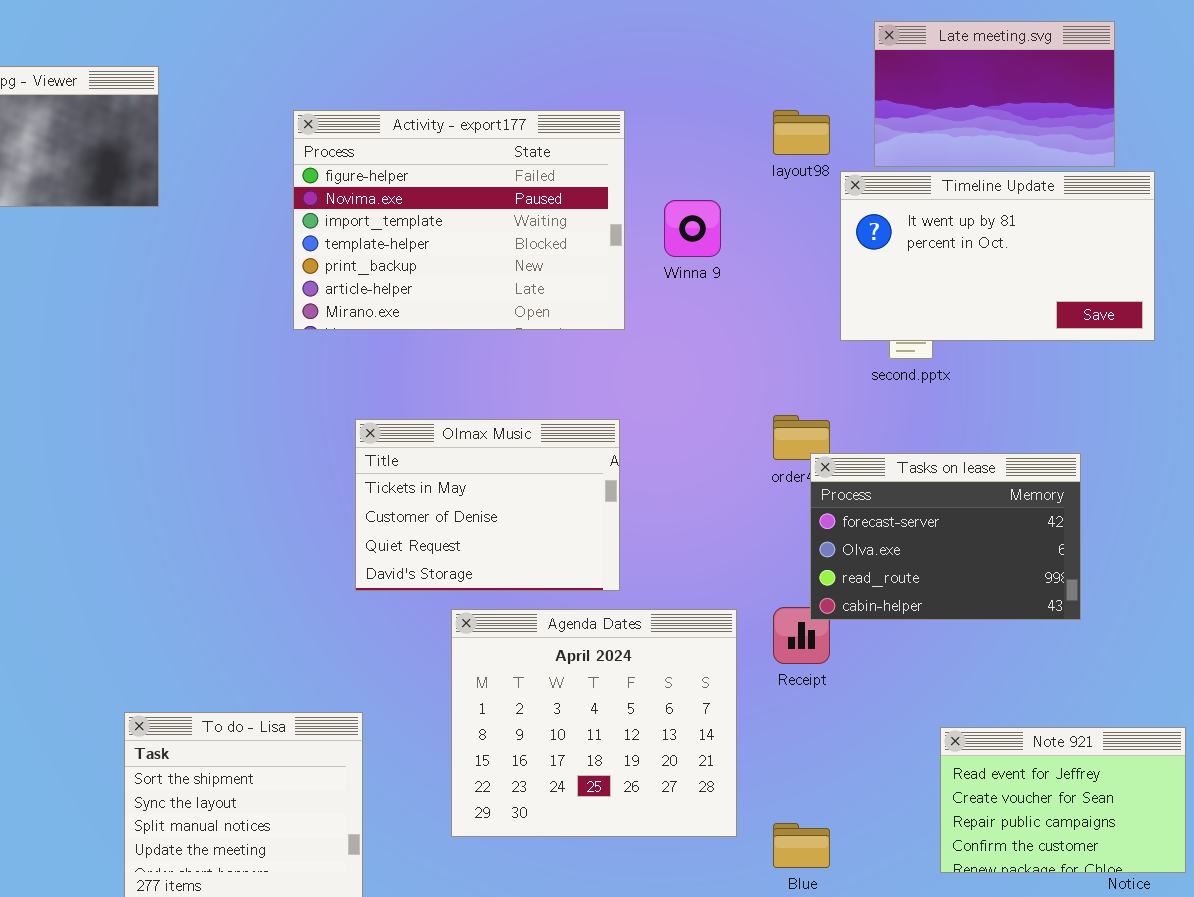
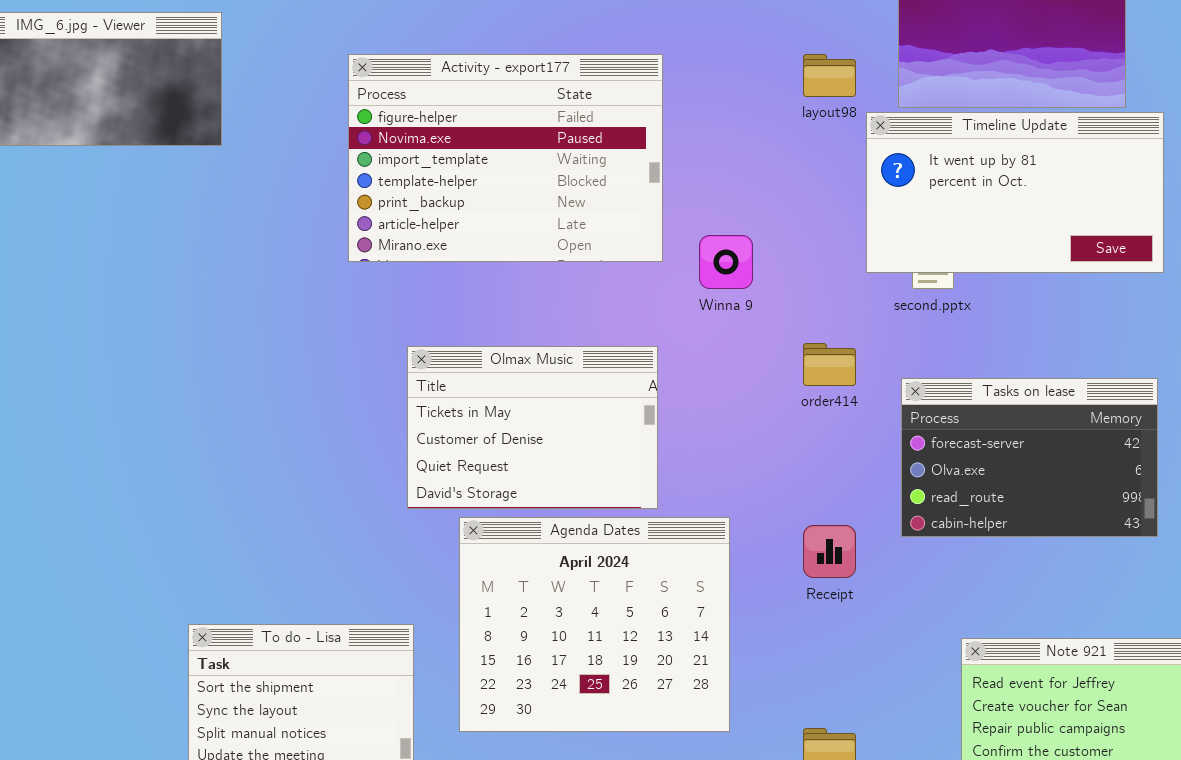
Winna 9: [664,200,721,257] -> [699,235,753,289], moved
Tasks on lease: [810,453,1081,620] -> [901,378,1158,537], moved
Agenda Dates: [451,609,737,837] -> [459,517,730,732], moved

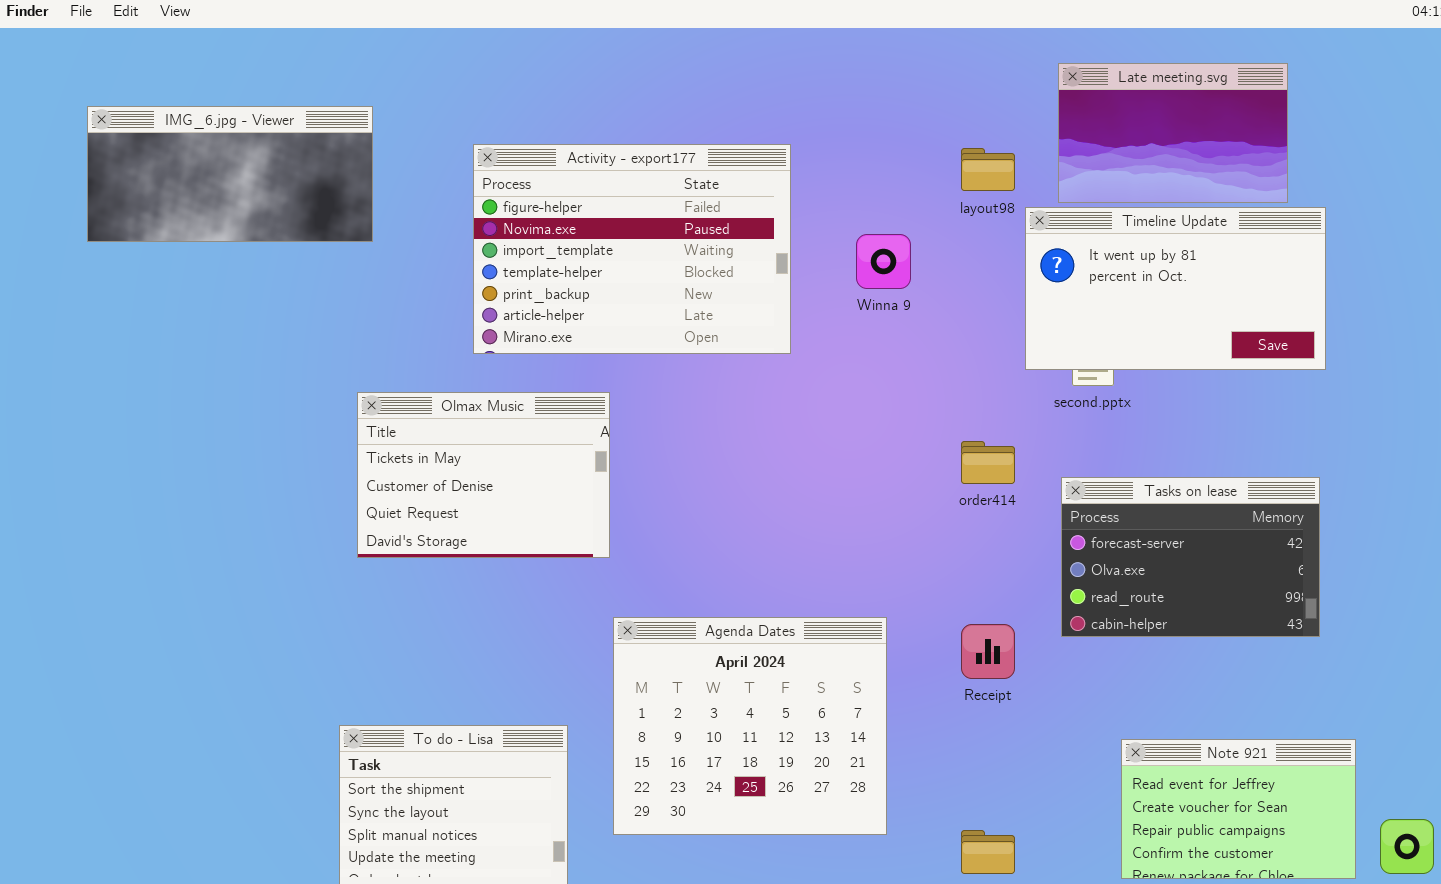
Activity - export177: [348,54,663,262] -> [473,144,791,354], moved
Winna 9: [699,235,753,289] -> [856,234,911,289], moved
Olmax Music: [407,346,658,509] -> [357,392,610,558], moved

